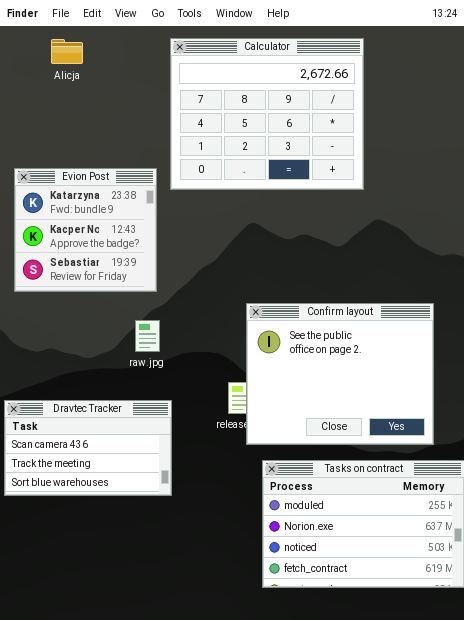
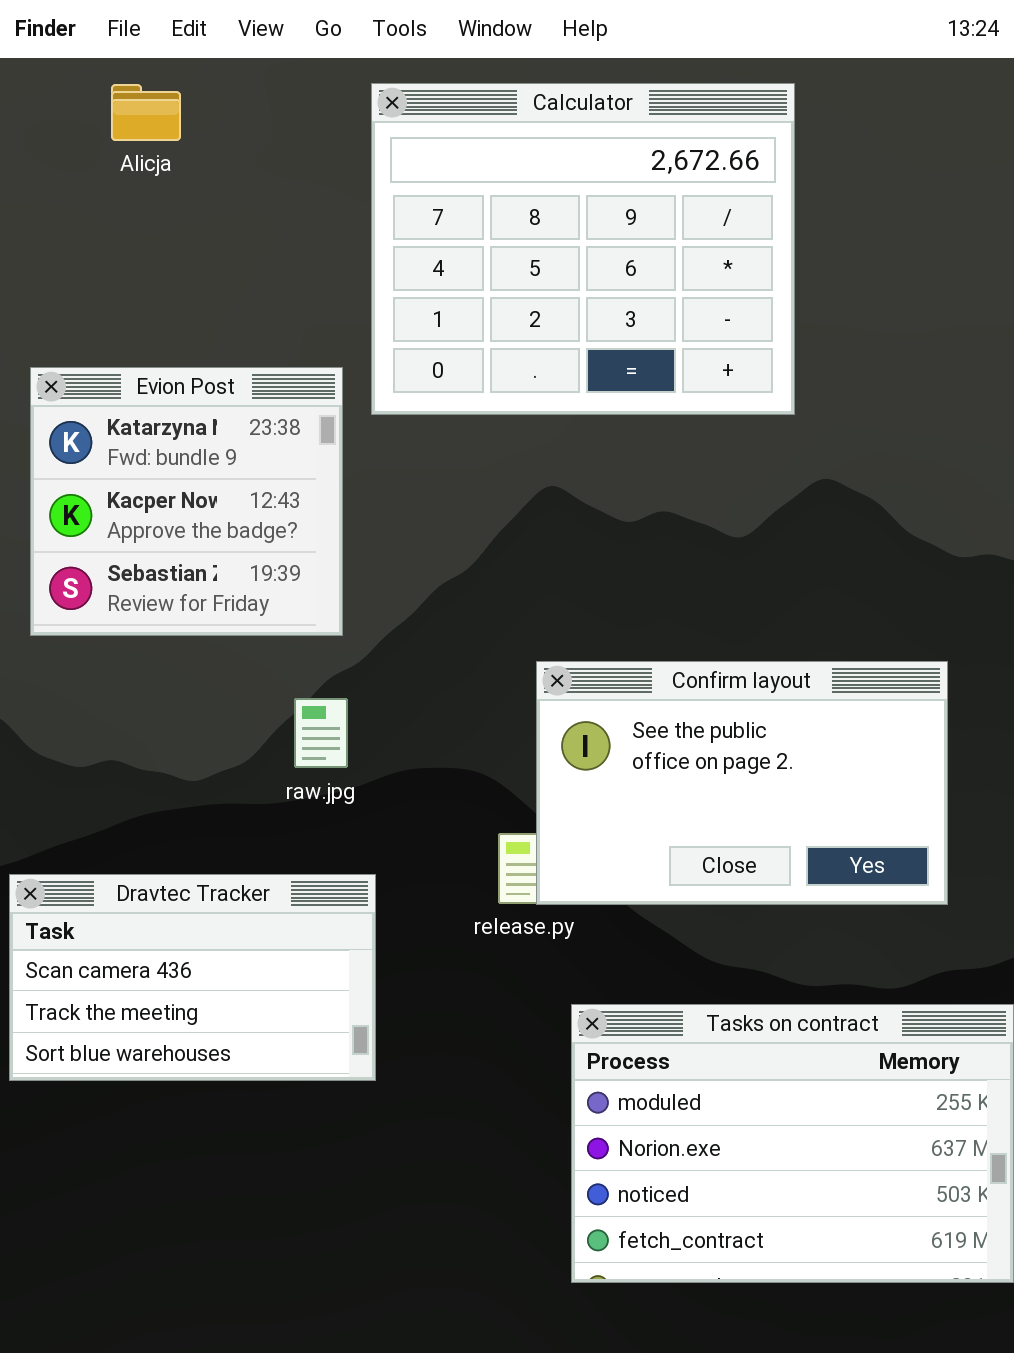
Confirm layout: [246,303,434,445] -> [536,661,948,905], resized

